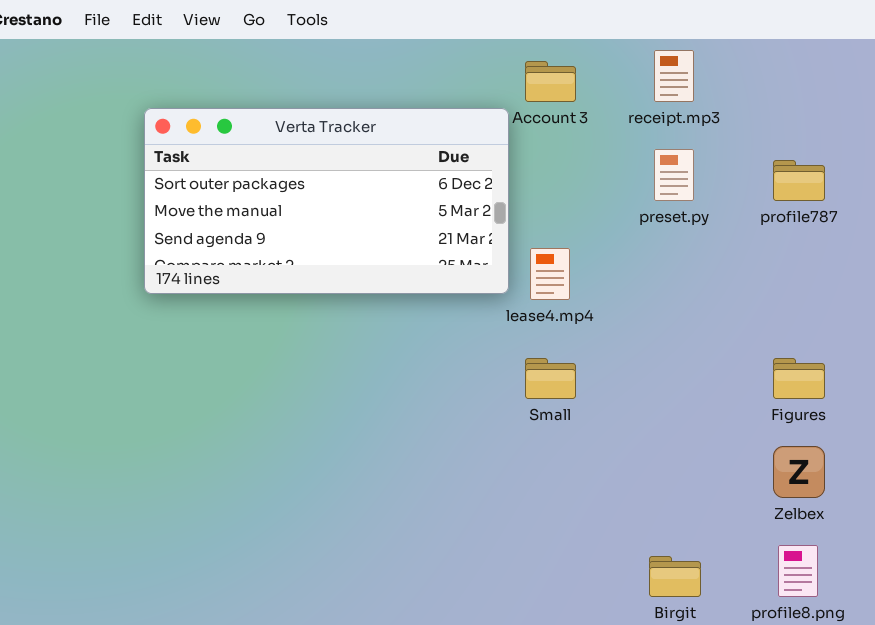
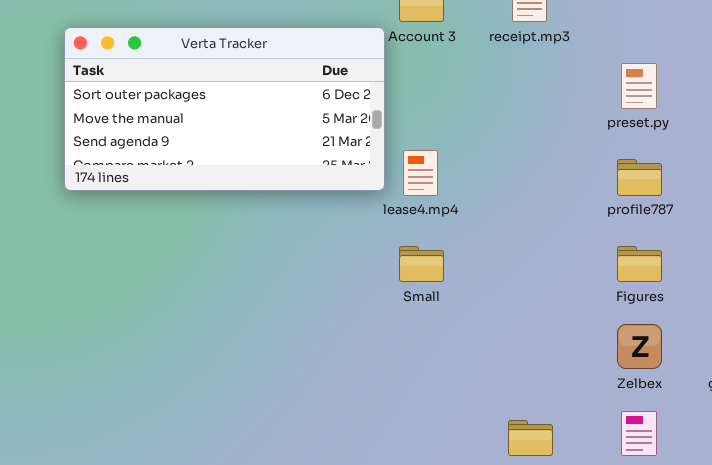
preset.py: [654,149,694,201] -> [621,63,657,109], moved
profile787: [773,160,825,201] -> [617,159,662,196], moved

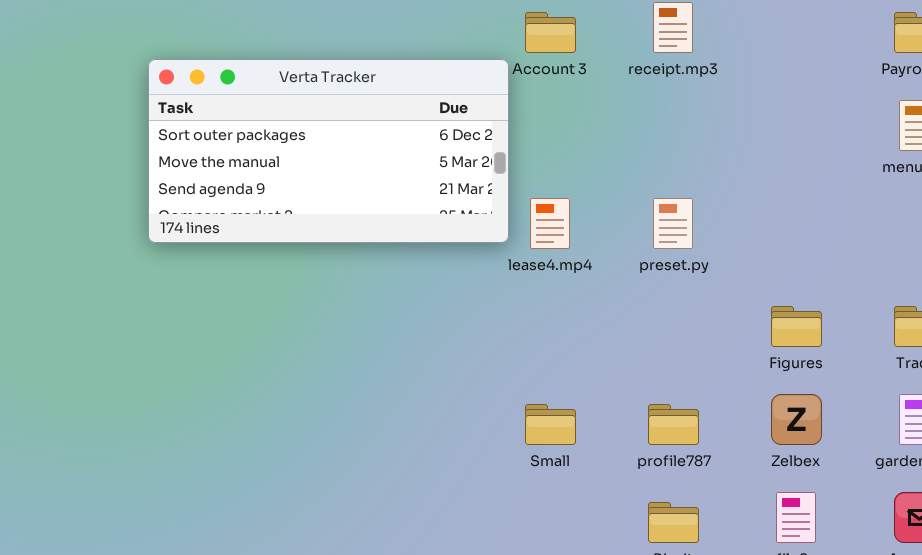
preset.py: [621,63,657,109] -> [653,198,693,249], moved
profile787: [617,159,662,196] -> [648,404,699,445], moved
Small: [399,246,444,282] -> [525,404,576,445], moved

